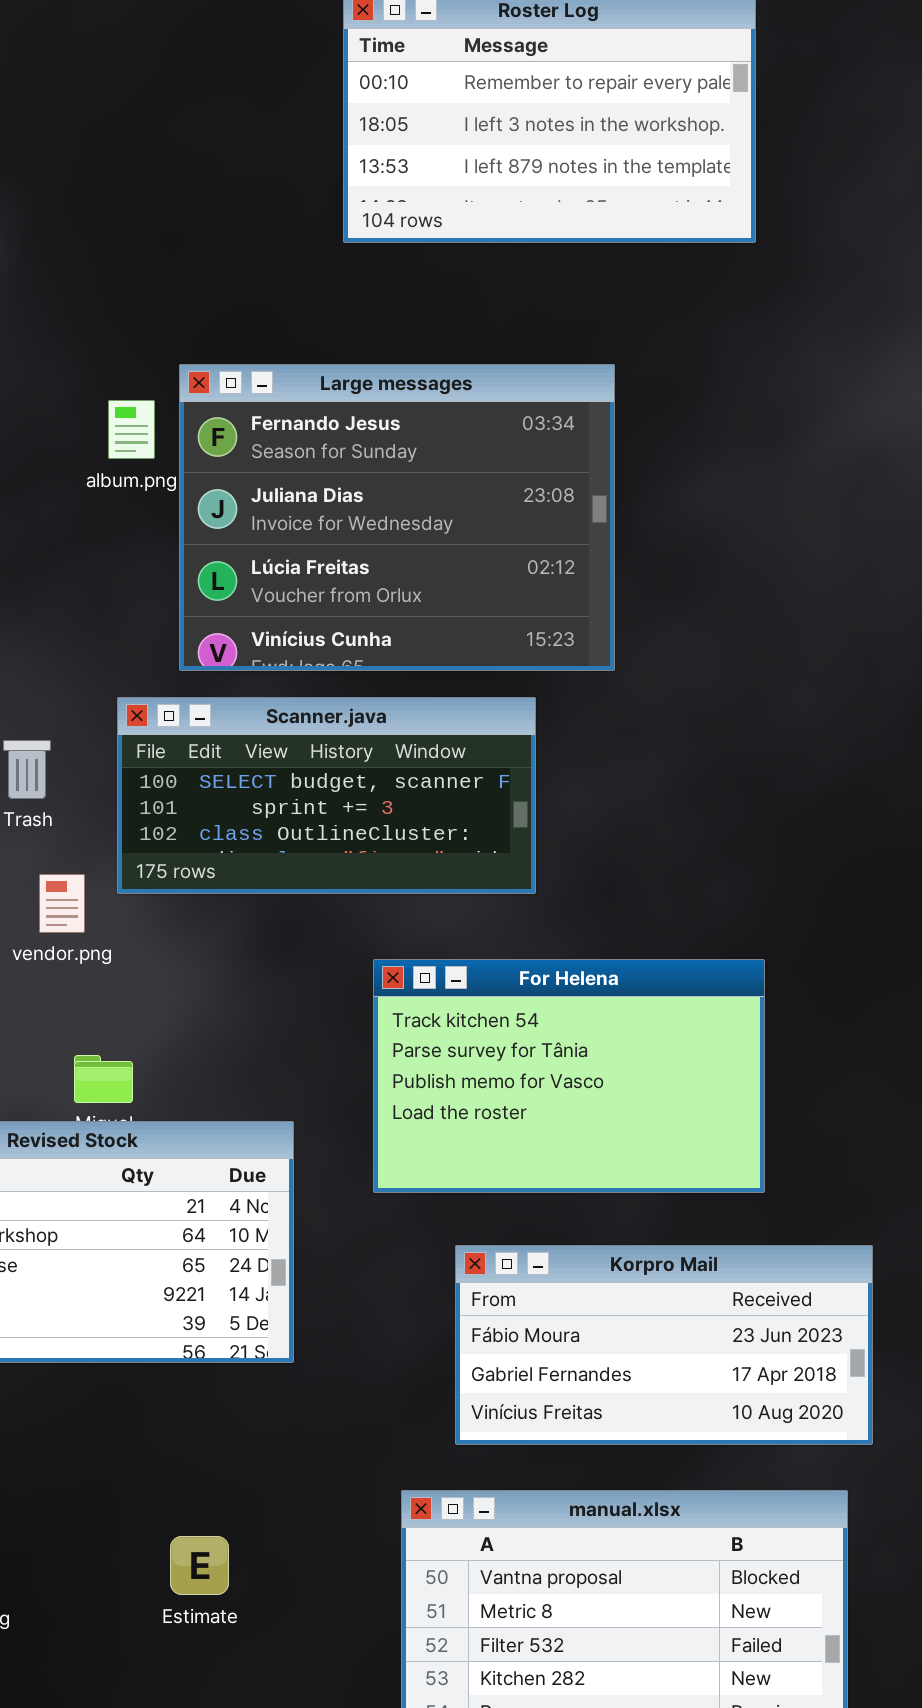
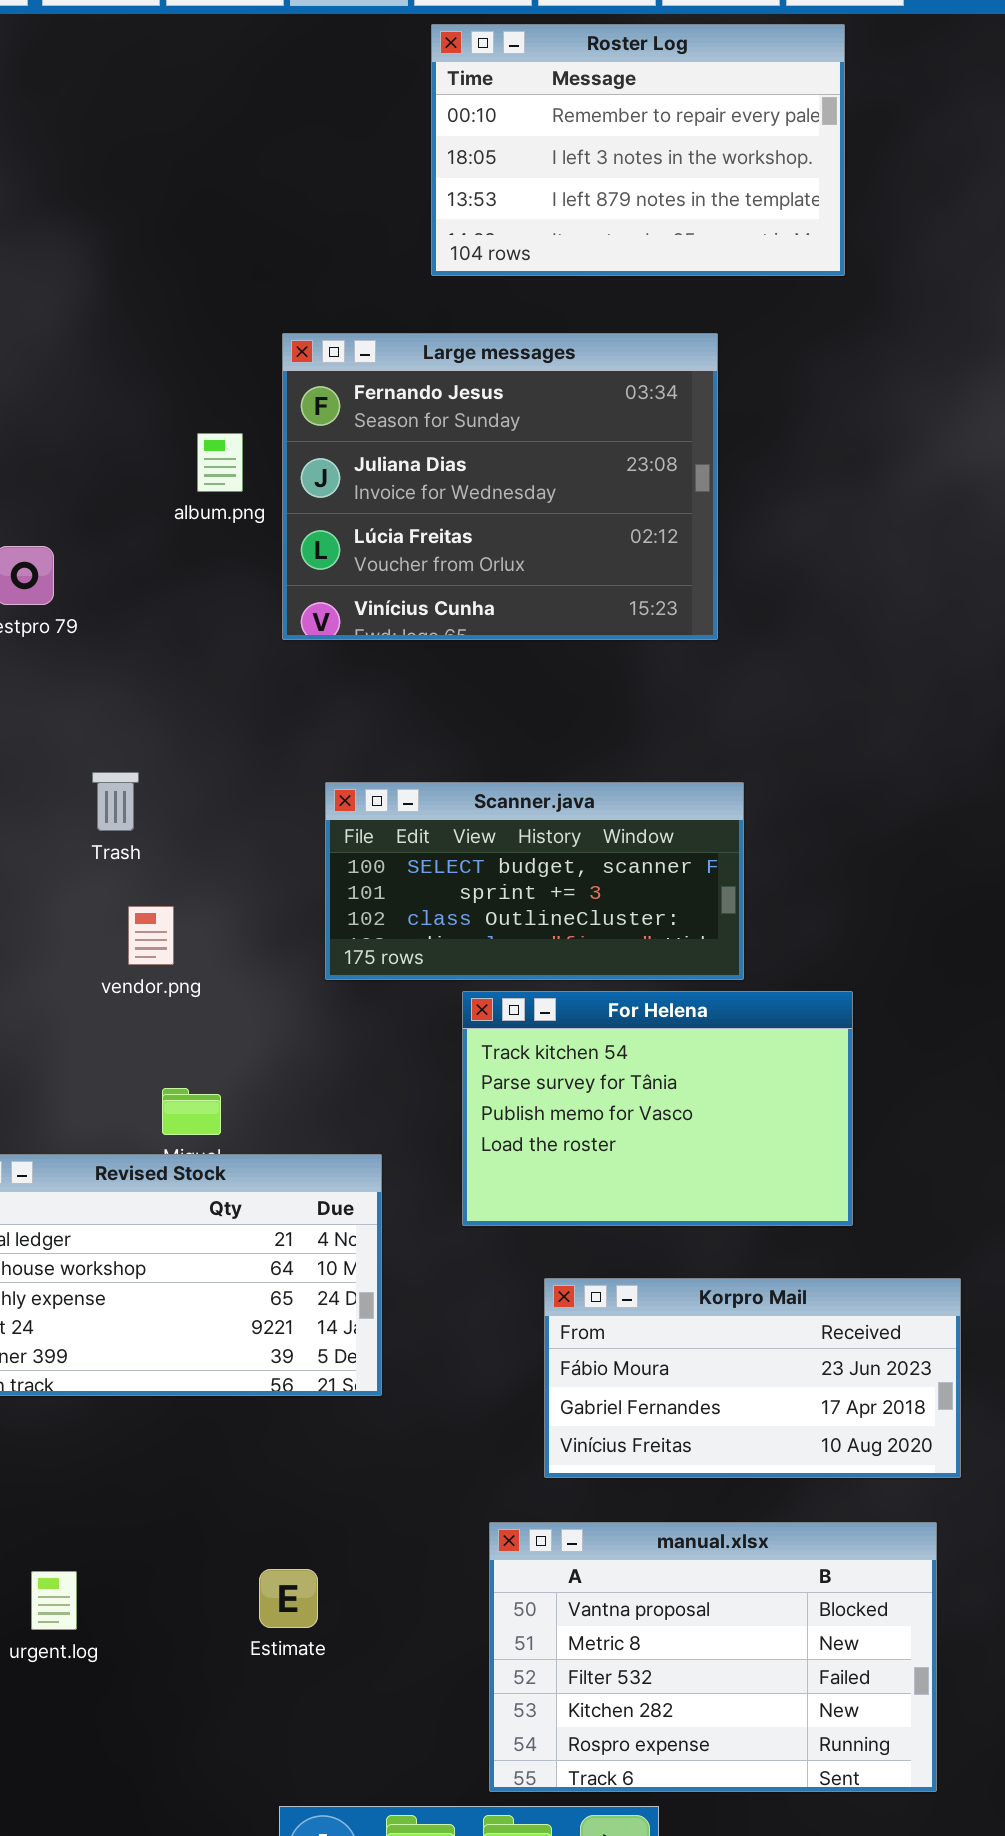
Large messages: [179,364,615,671] -> [282,333,718,640], moved
Scanner.java: [117,697,536,894] -> [325,782,744,980], moved

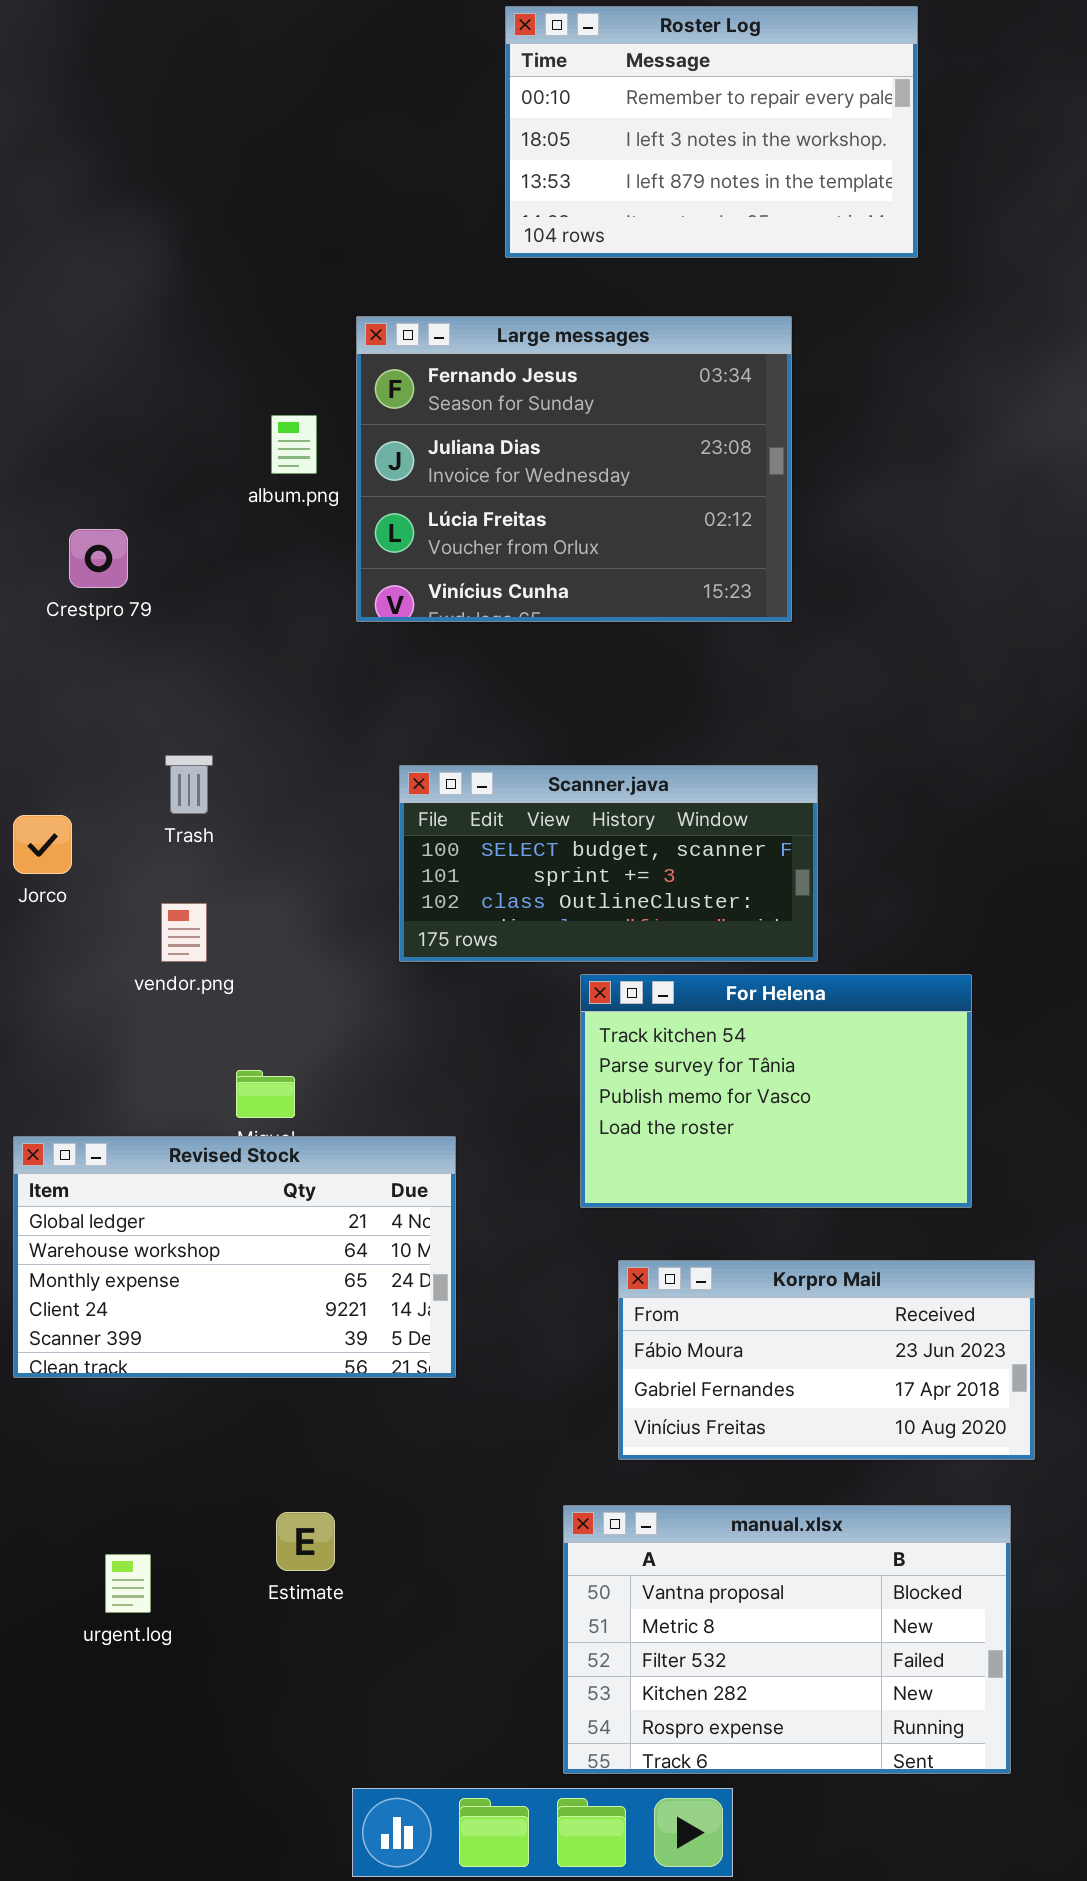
vendor.png: [128,906,174,965] -> [161,903,207,962], moved
For Helena: [462,991,853,1226] -> [580,974,972,1208], moved
Estimate: [259,1569,318,1628] -> [276,1512,335,1571], moved

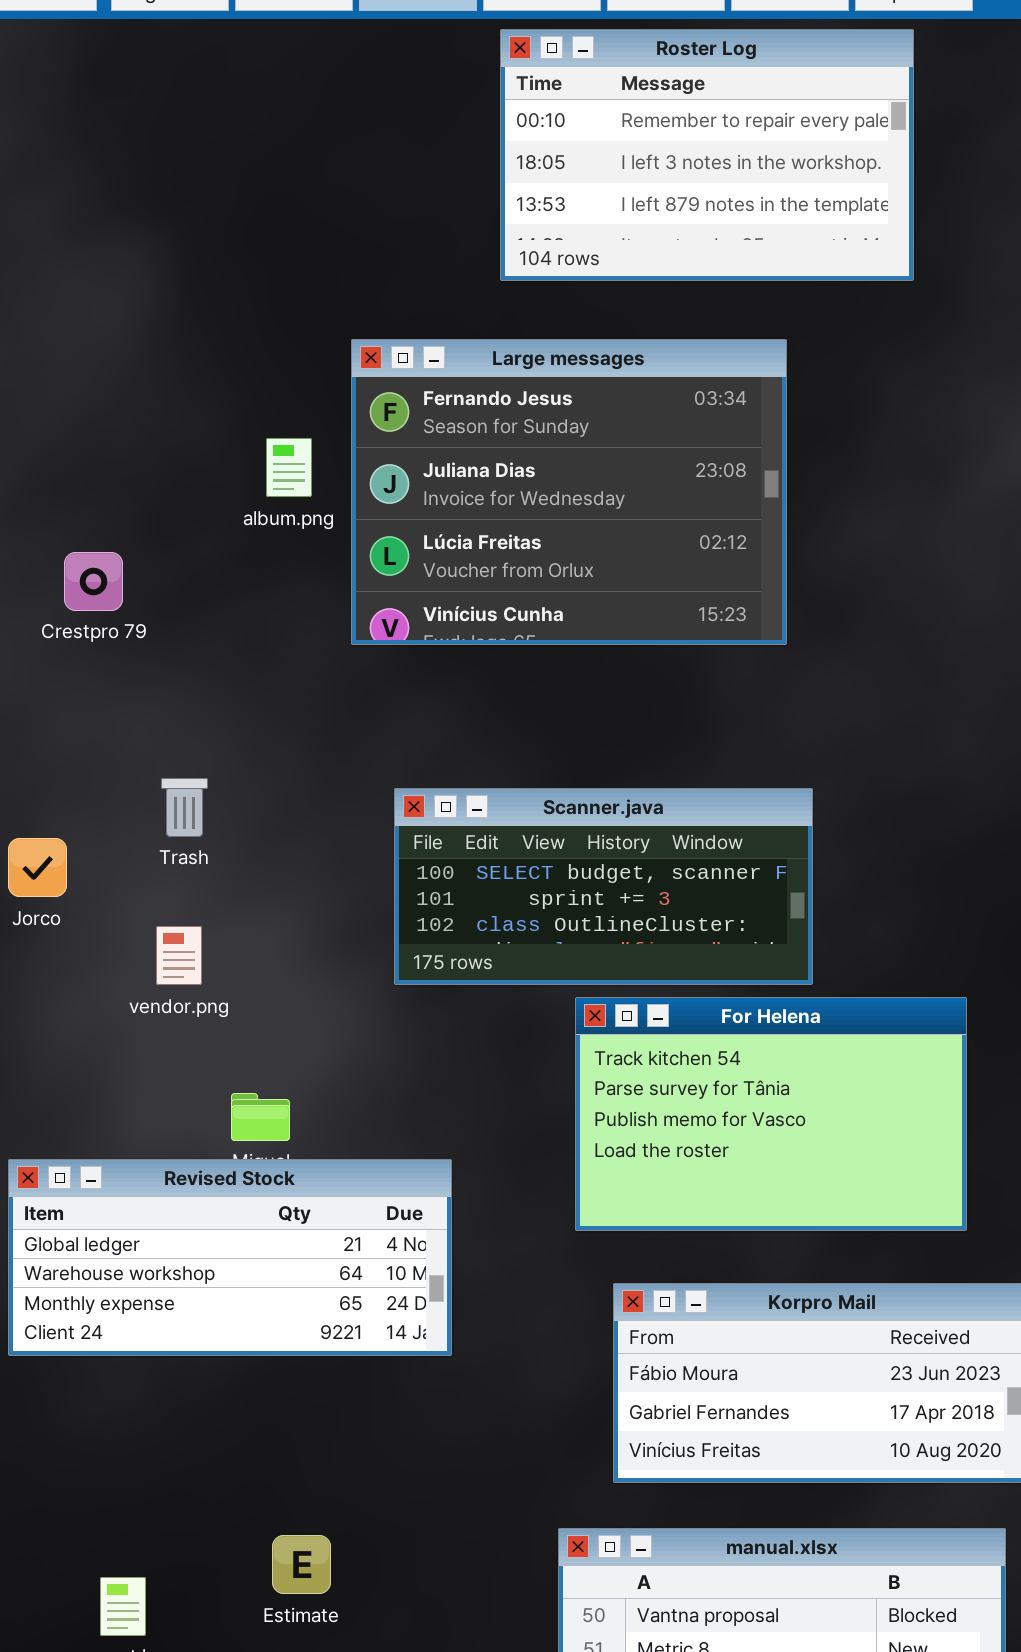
Revised Stock: [13,1136,456,1378] -> [8,1159,452,1356], resized

